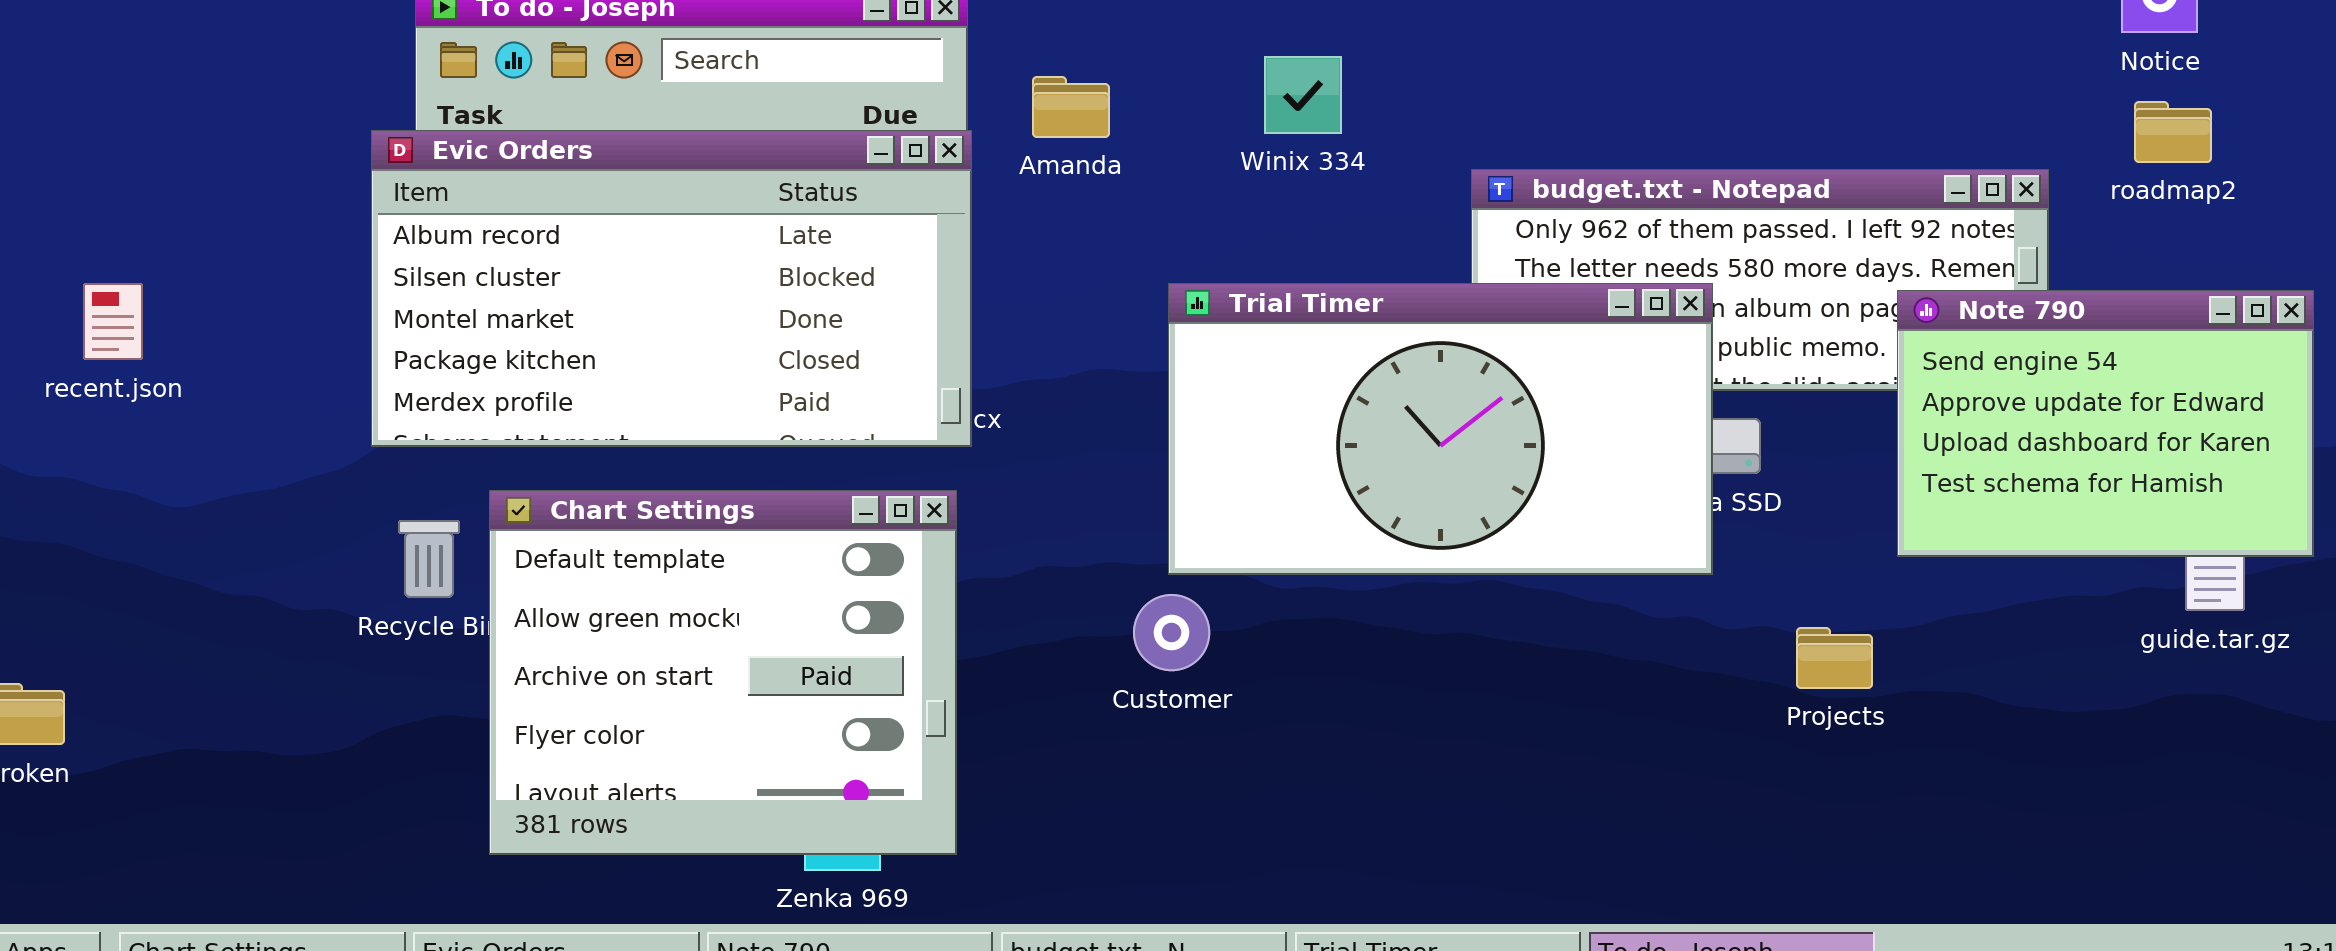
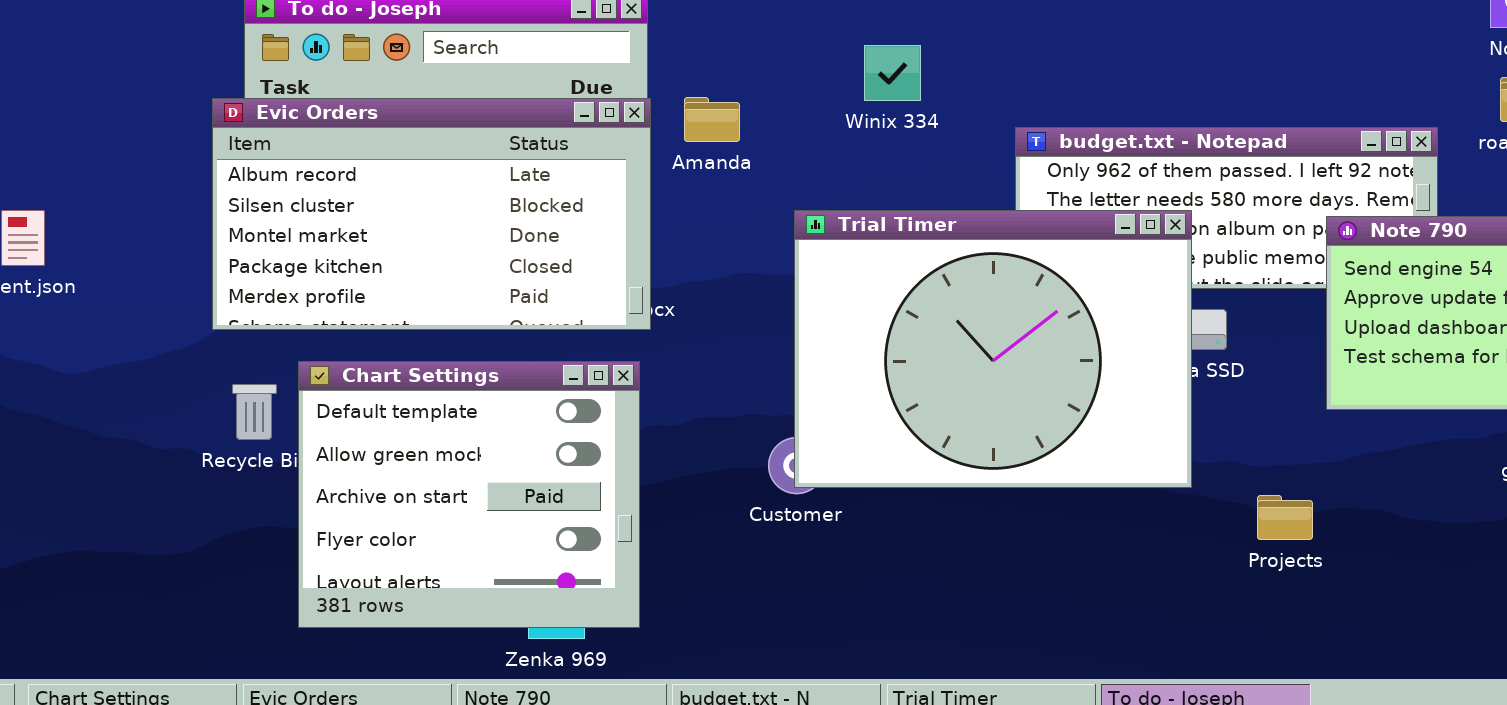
Amanda: [1032,76,1110,138] -> [684,97,740,142], moved
Trial Timer: [1168,283,1713,575] -> [794,210,1192,488], resized
Projects: [1796,627,1873,689] -> [1257,495,1313,540], moved

